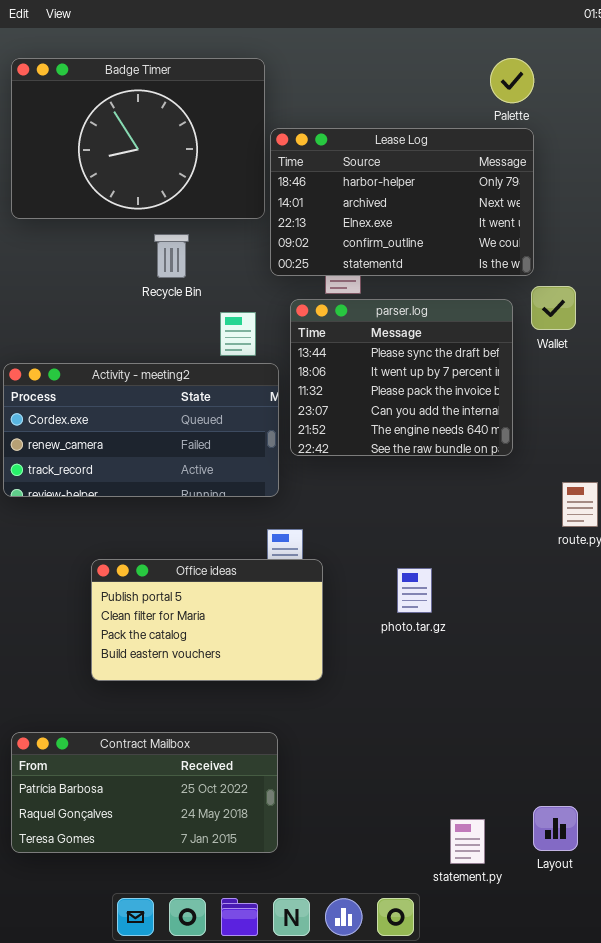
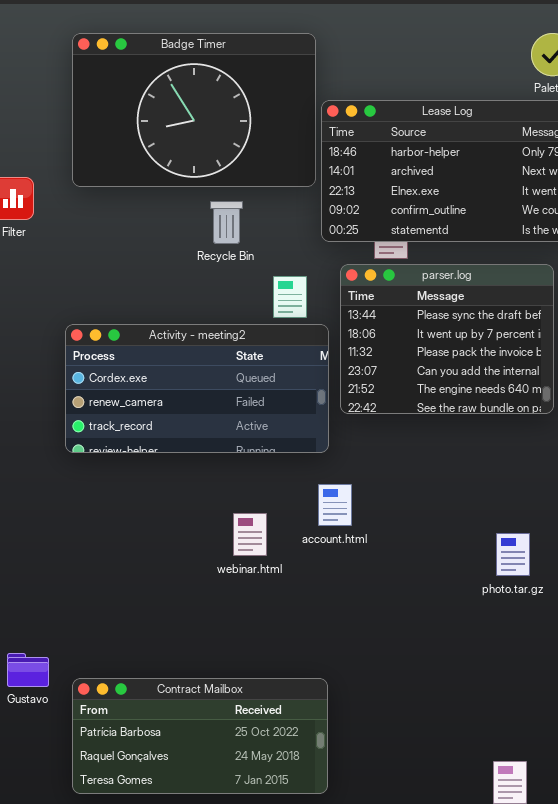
Office ideas: [91,559,323,681] -> none, closed
photo.tar.gz: [397,568,432,613] -> [496,533,530,576], moved

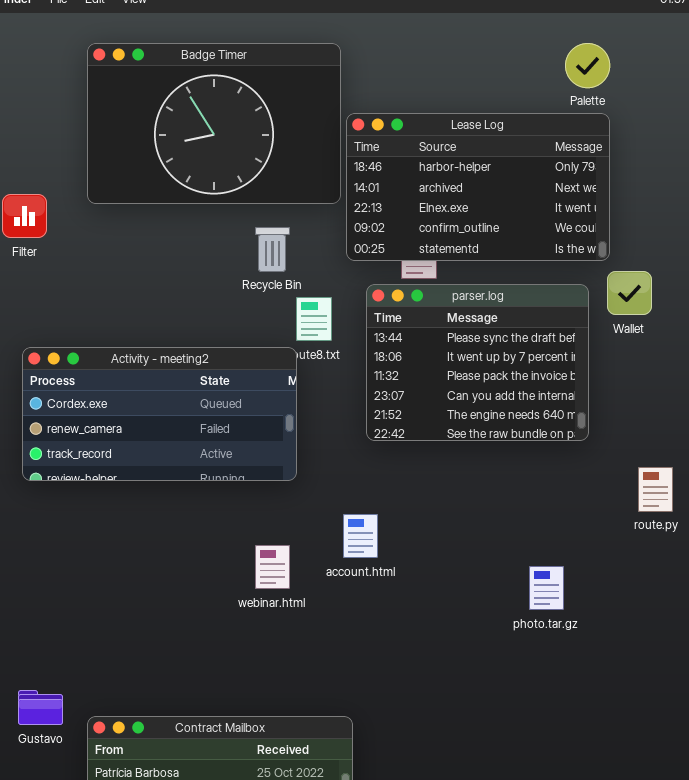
Recycle Bin: [210,201,243,244] -> [255,227,290,272], moved
Activity - meeting2: [65,324,329,453] -> [22,347,297,481], moved

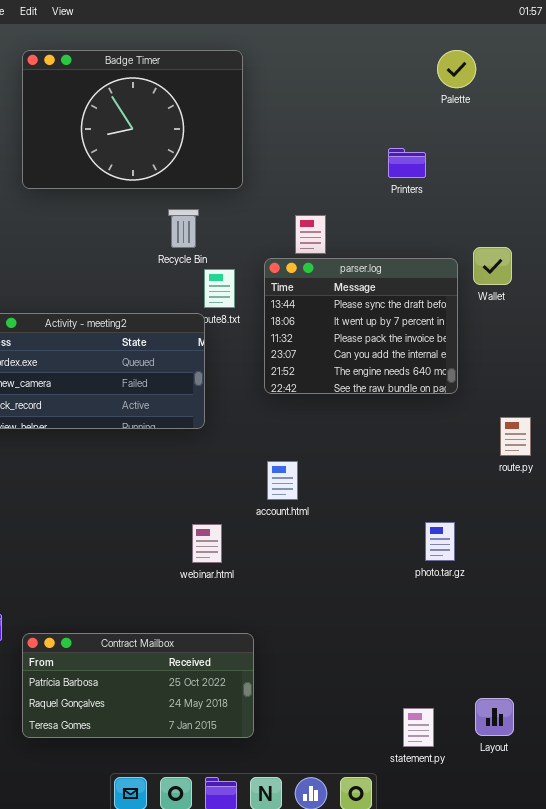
Lease Log: [346,113,610,261] -> none, closed
account.html: [343,514,378,558] -> [267,461,298,500], moved
webinar.html: [255,545,290,589] -> [192,524,222,563], moved
photo.tar.gz: [529,566,564,610] -> [425,522,455,561], moved

